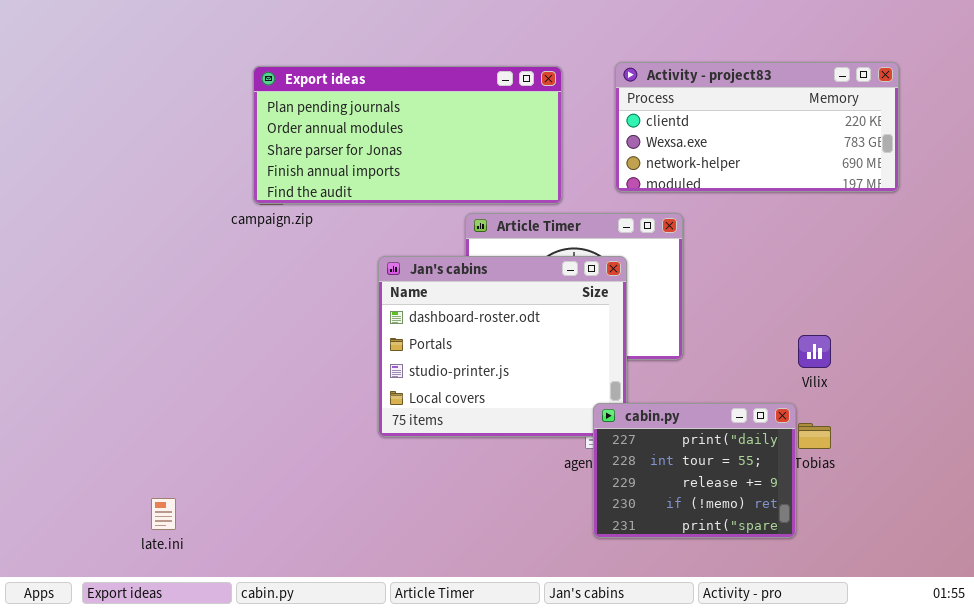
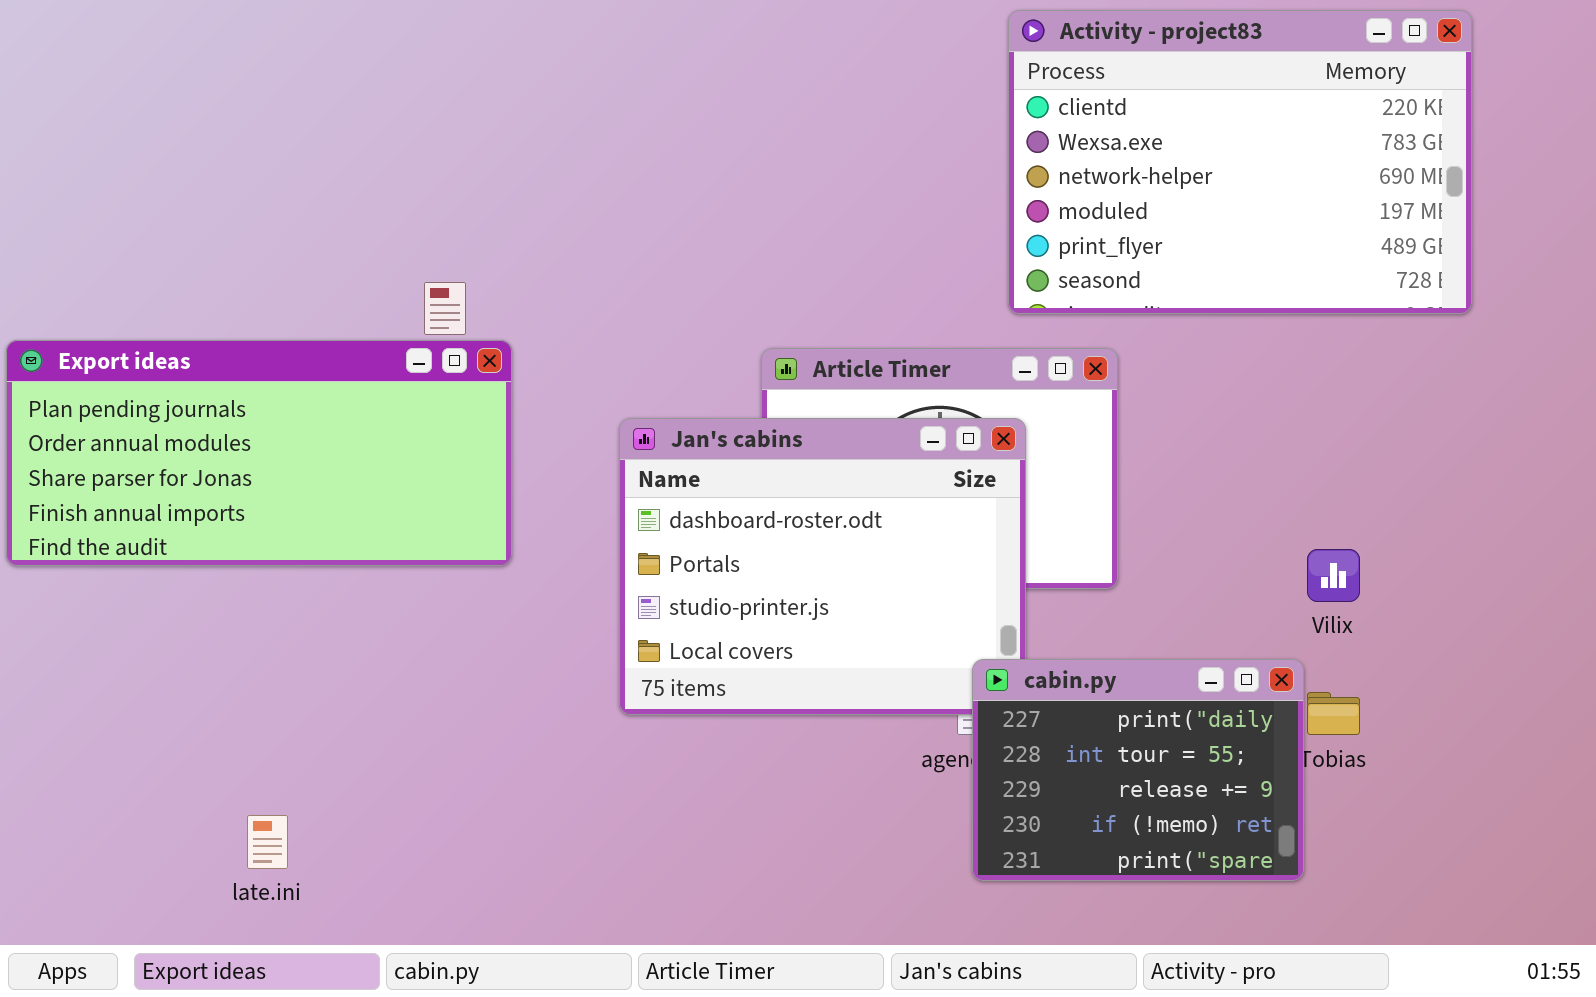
Activity - project83: [615,62,899,192] -> [1008,10,1472,314], resized
Export ideas: [253,66,562,204] -> [6,340,512,566], moved

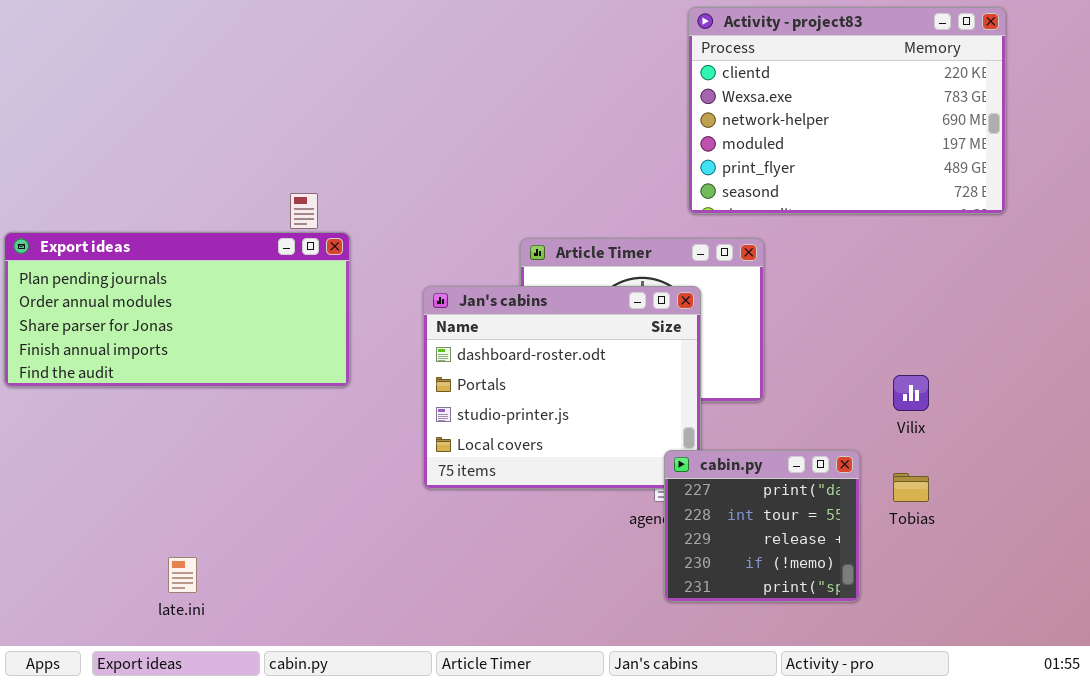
cabin.py: [972,659,1304,881] -> [664,450,860,602], resized

